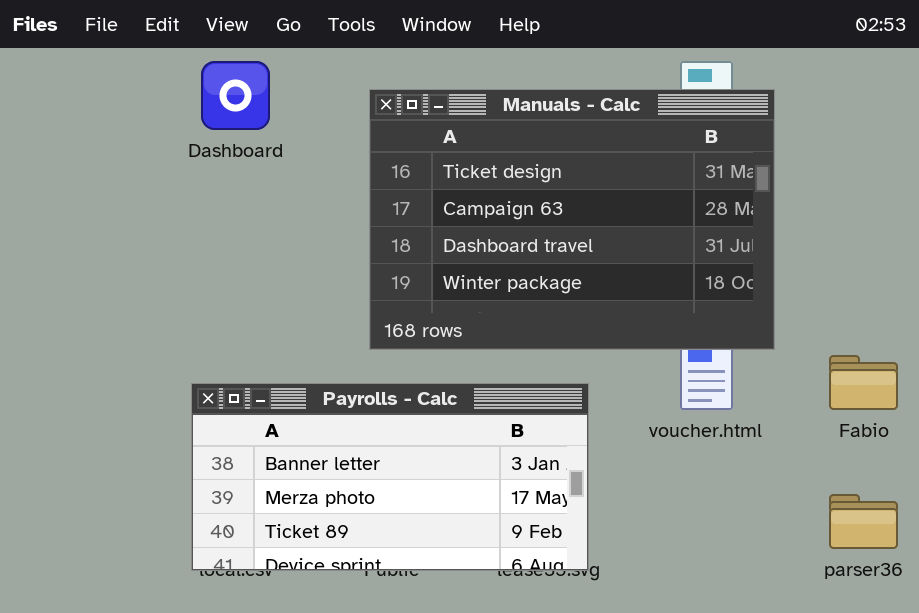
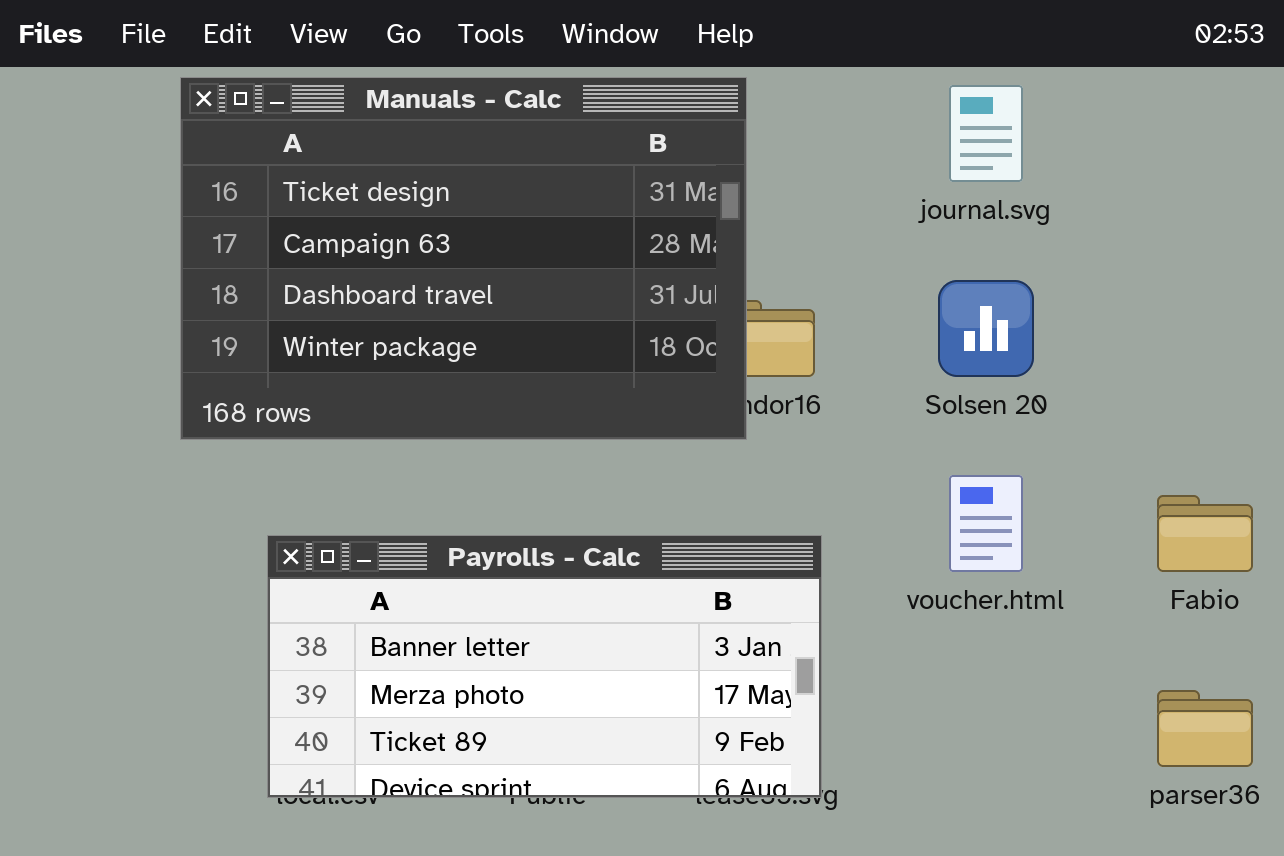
Manuals - Calc: [369,89,775,350] -> [180,77,747,440], moved

